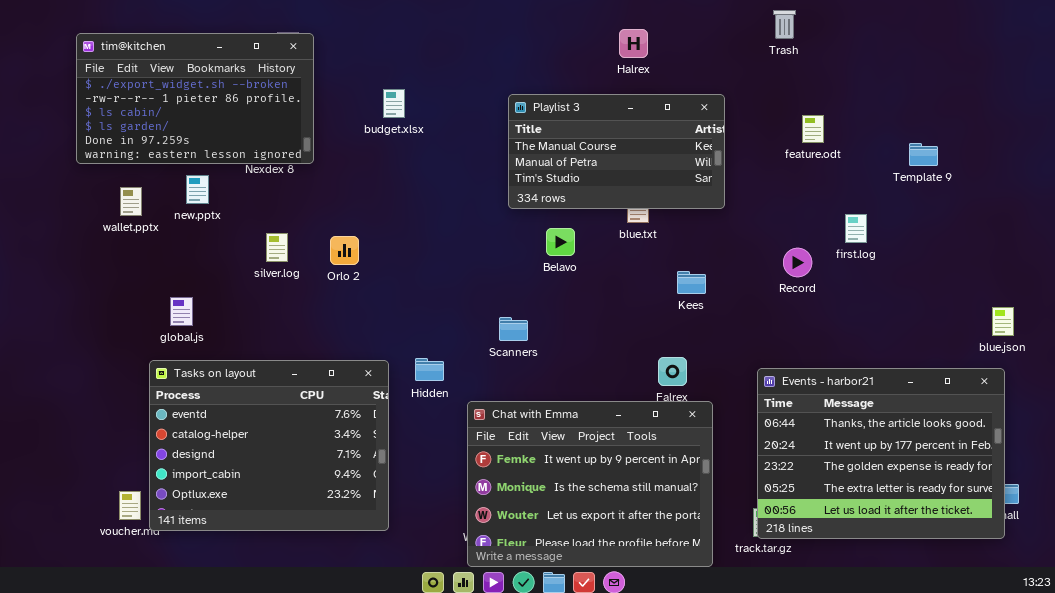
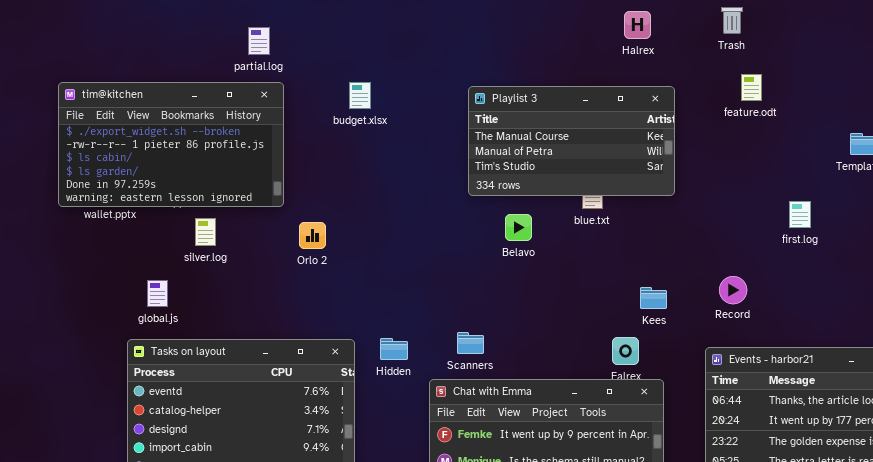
Halrex: [619,29,648,58] -> [624,11,651,39], moved
tim@kitchen: [76,33,314,164] -> [58,82,284,207], moved
feature.odt: [802,115,824,143] -> [741,74,762,101], moved
silver.log: [266,233,288,262] -> [195,218,216,246], moved
Record: [783,248,812,277] -> [719,276,747,304], moved
Kees: [677,271,706,294] -> [640,287,667,309], moved
Scanners: [499,317,528,341] -> [457,332,484,354], moved

